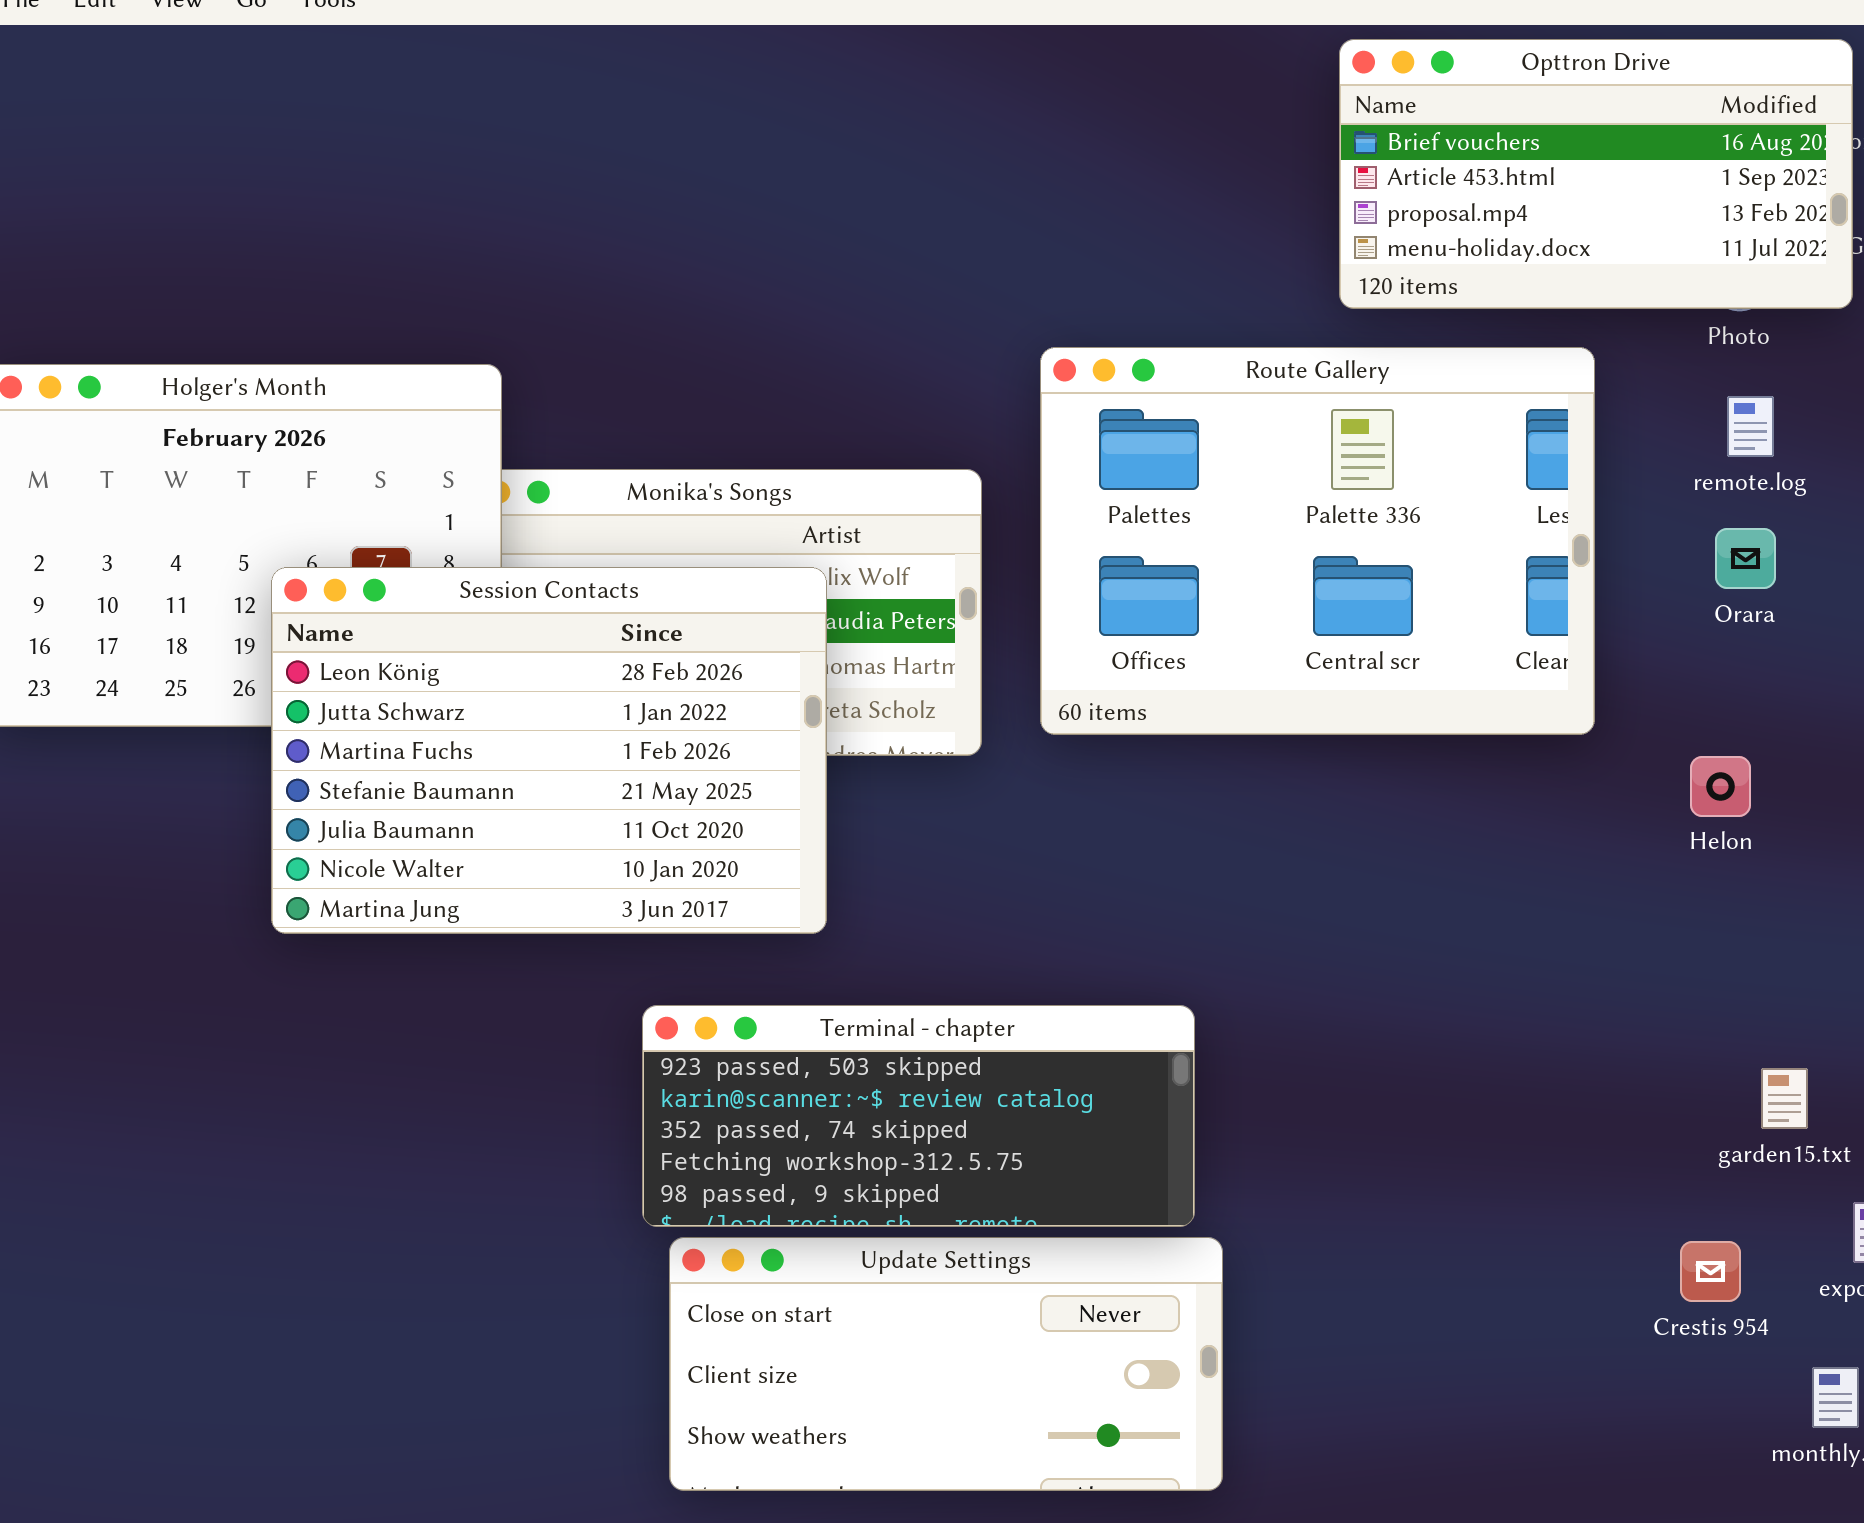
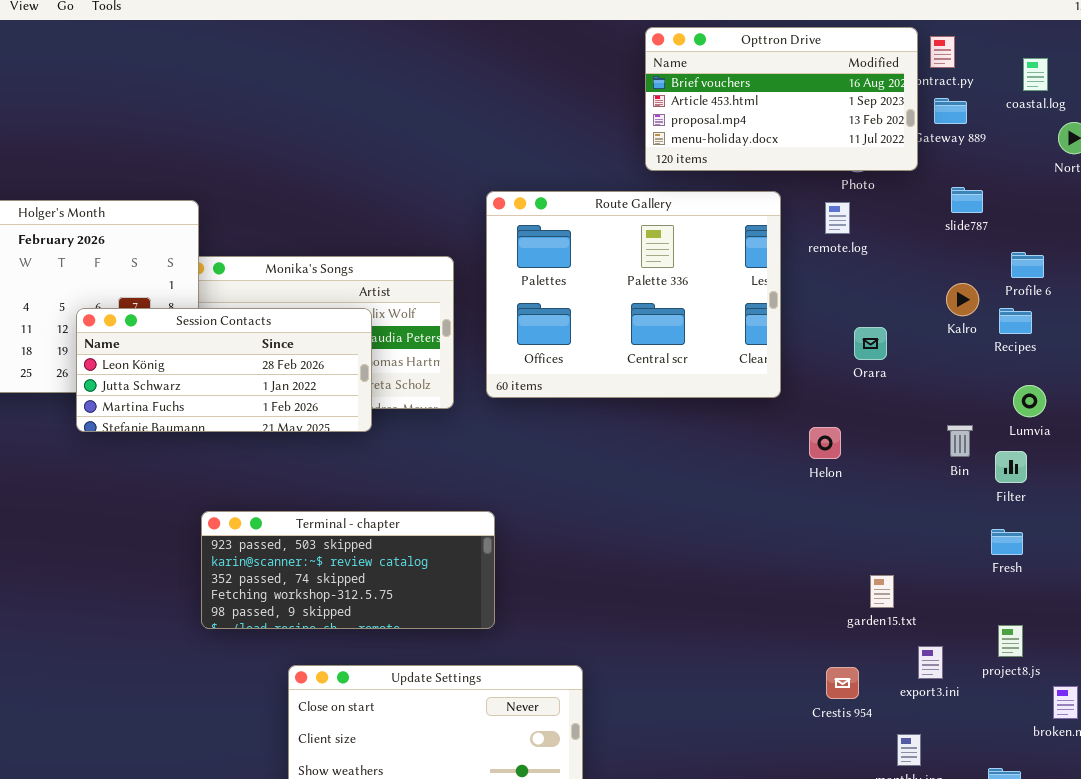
remote.log: [1727,396,1774,457] -> [825,202,850,234], moved
Orara: [1715,528,1776,589] -> [854,327,887,360], moved
Session Contacts: [271,567,827,934] -> [76,308,372,432], resized
Helon: [1690,756,1751,817] -> [809,427,841,459], moved
Terminal - chapter: [642,1005,1195,1227] -> [201,511,495,629], moved

